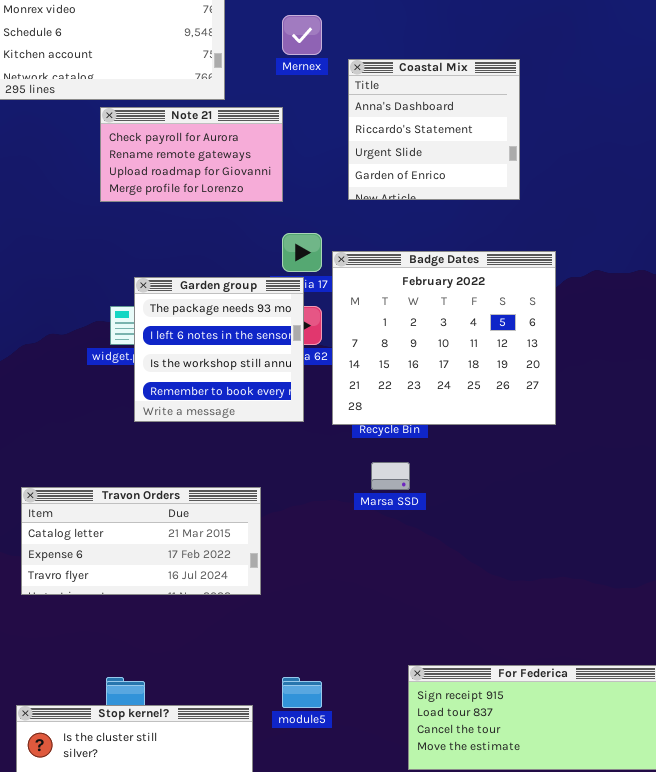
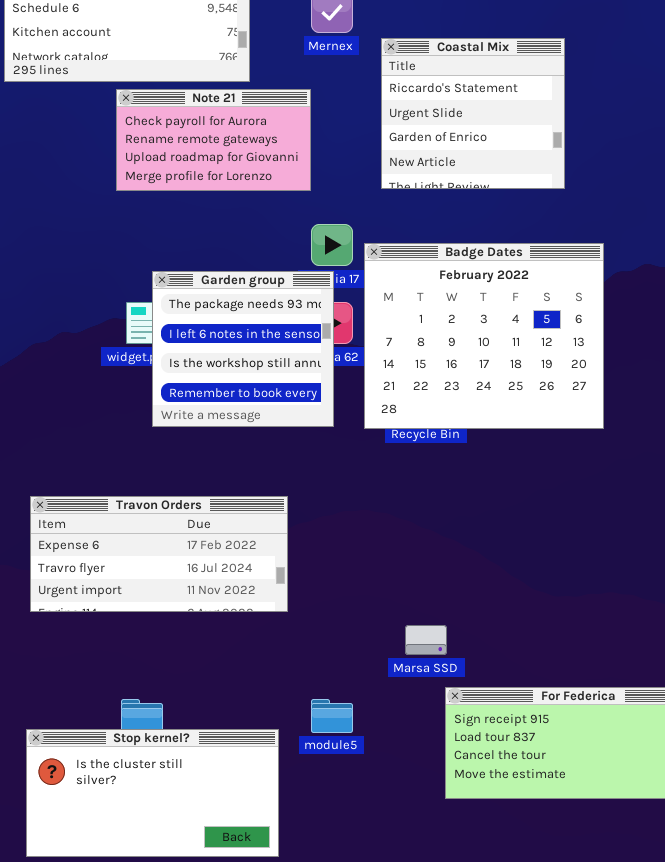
Coastal Mix: [348,59,520,200] -> [381,38,565,189], scrolled down 1 row
Marsa SSD: [371,462,410,490] -> [405,625,447,655], moved
Travon Orders: [21,487,261,595] -> [30,496,288,612], scrolled down 1 row

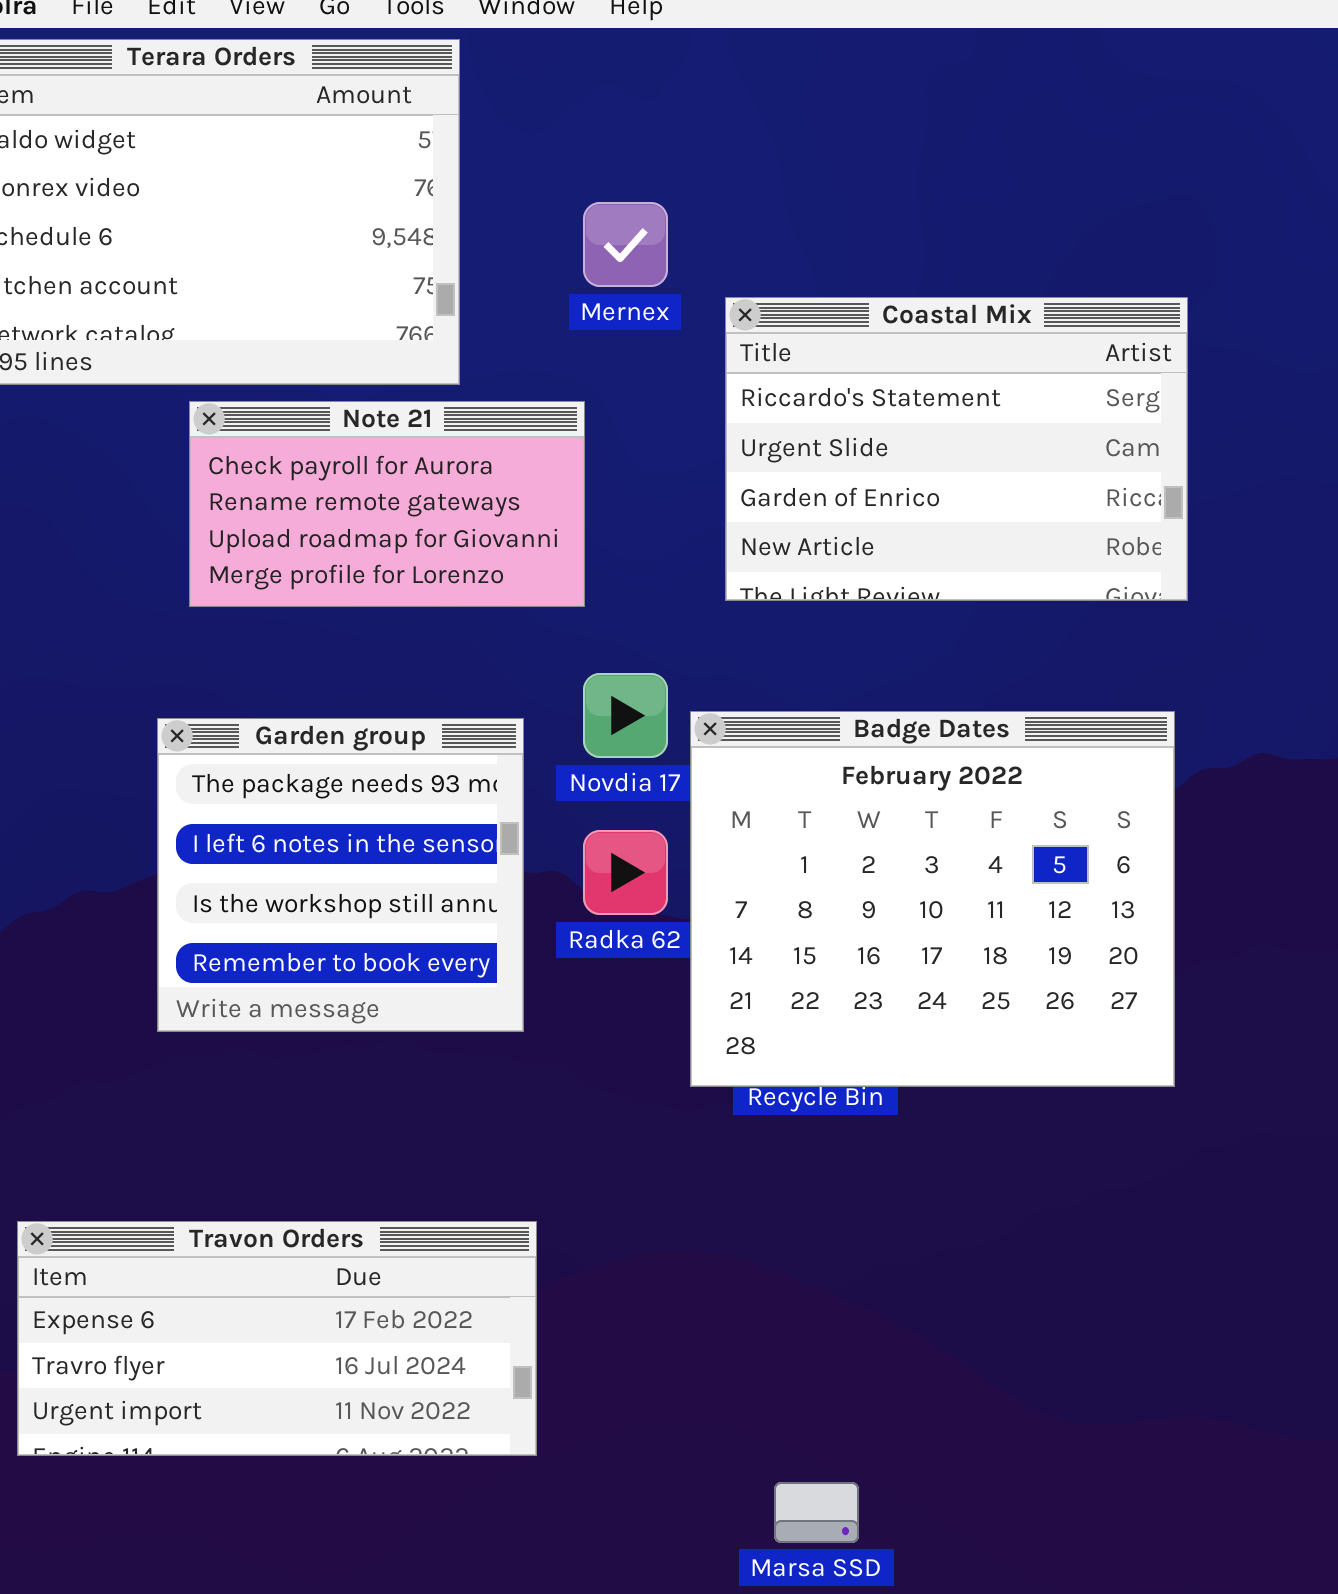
Coastal Mix: [381,38,565,189] -> [725,297,1188,601], resized
Garden group: [152,271,334,427] -> [157,718,524,1032], moved

